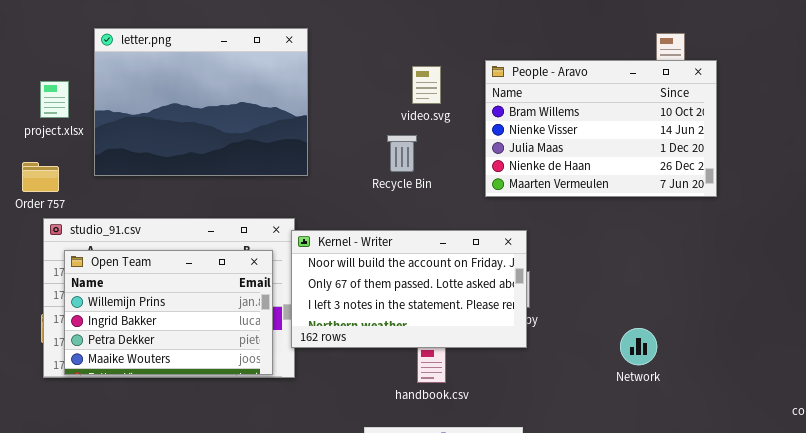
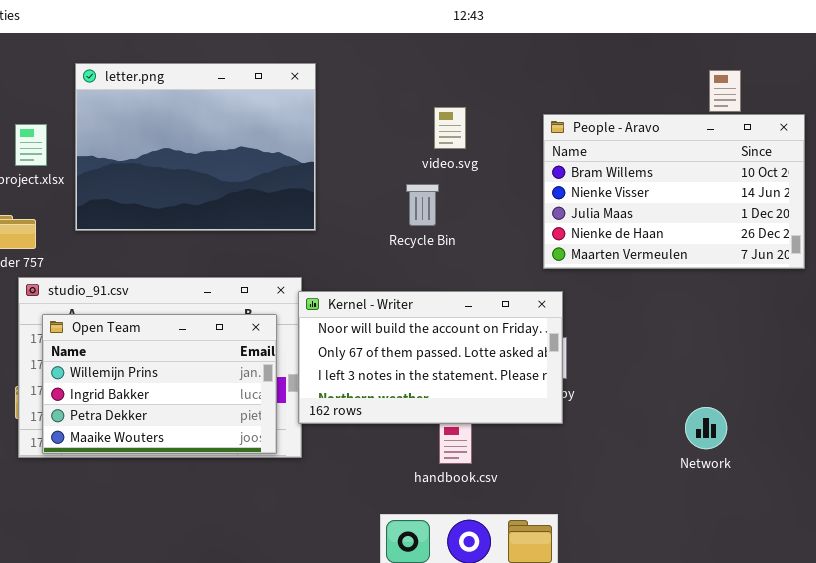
People - Aravo: [485,60,717,197] -> [543,114,805,269], moved
Network: [620,328,657,365] -> [685,407,727,449], moved

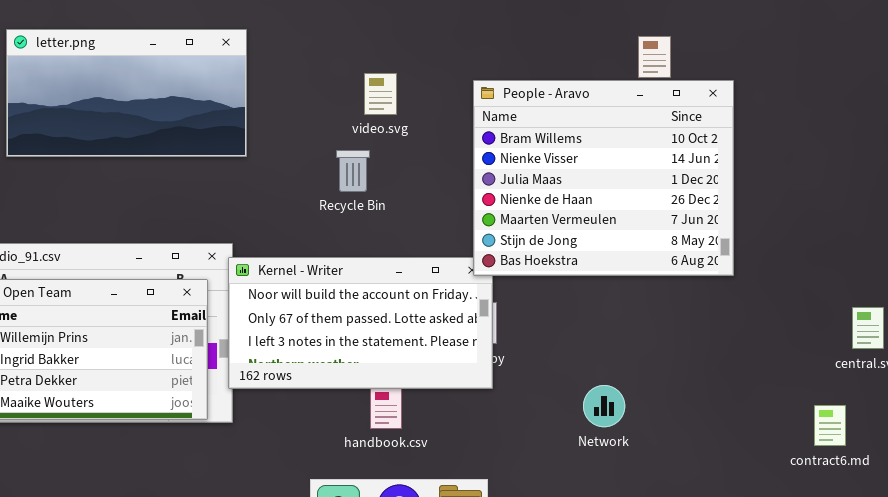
letter.png: [75,63,316,231] -> [6,29,247,157], resized
People - Aravo: [543,114,805,269] -> [473,80,734,276], resized
Network: [685,407,727,449] -> [583,385,625,427], moved

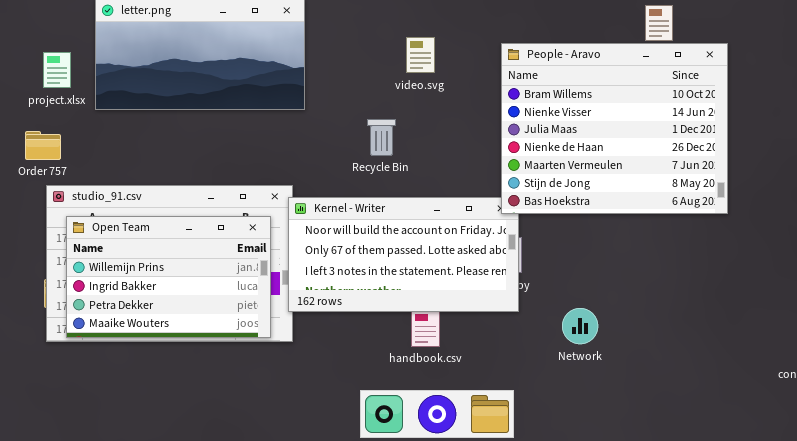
Recycle Bin: [336,150,370,192] -> [367,119,396,156], moved
Network: [583,385,625,427] -> [562,308,598,344], moved

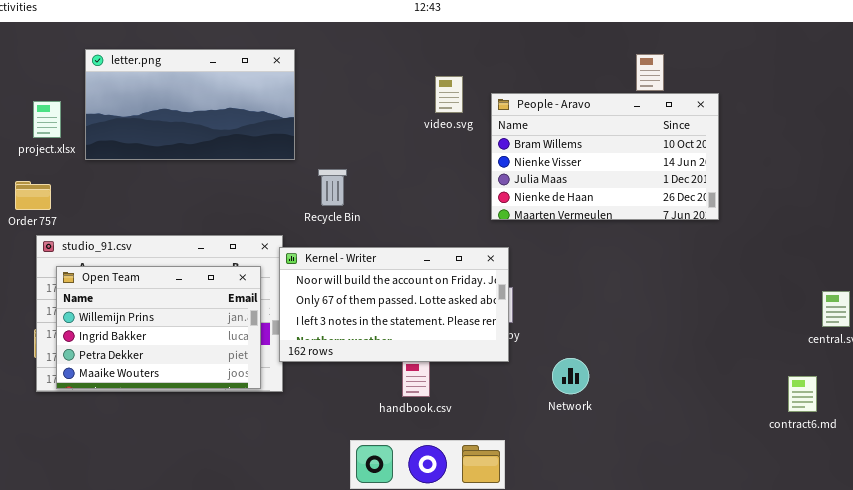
video.svg: [406,37,435,73] -> [435,76,463,113], moved
People - Aravo: [501,43,728,214] -> [491,93,719,220], resized
Recycle Bin: [367,119,396,156] -> [318,169,347,206], moved

